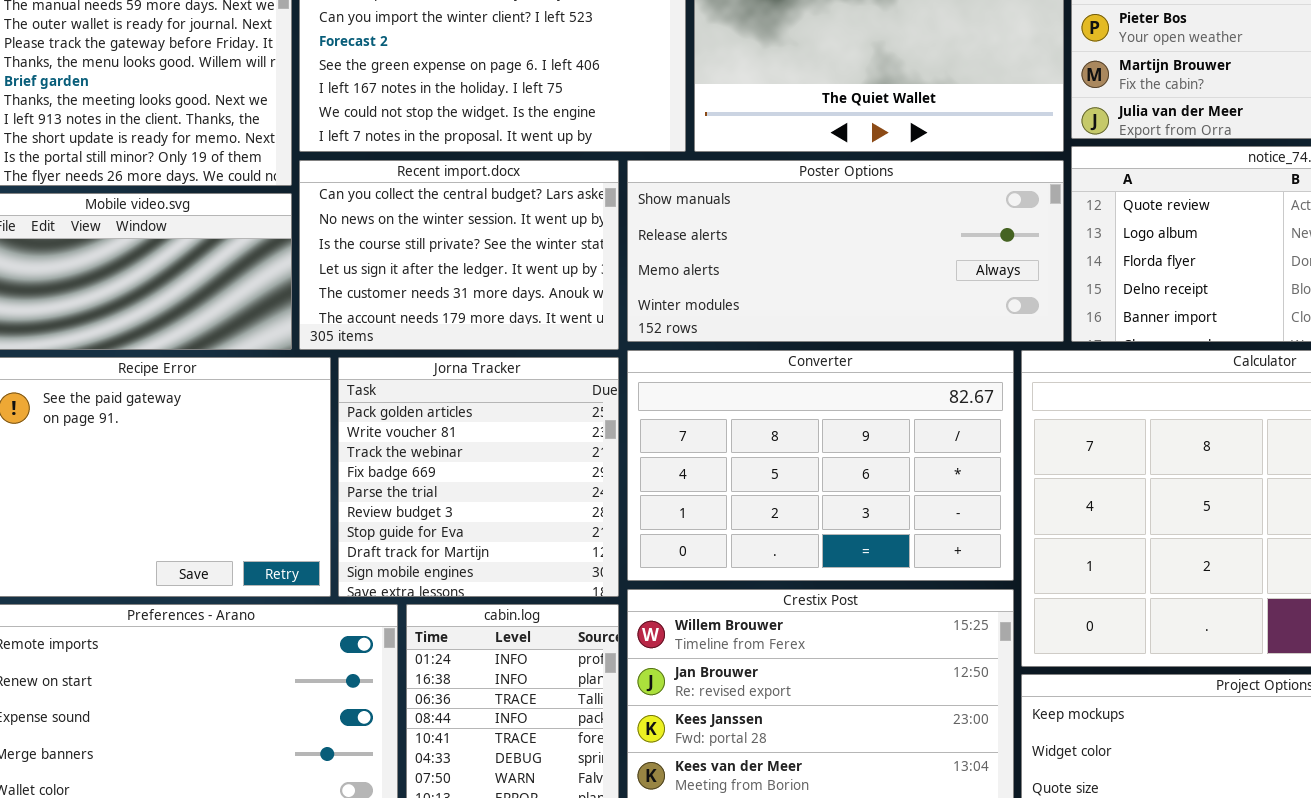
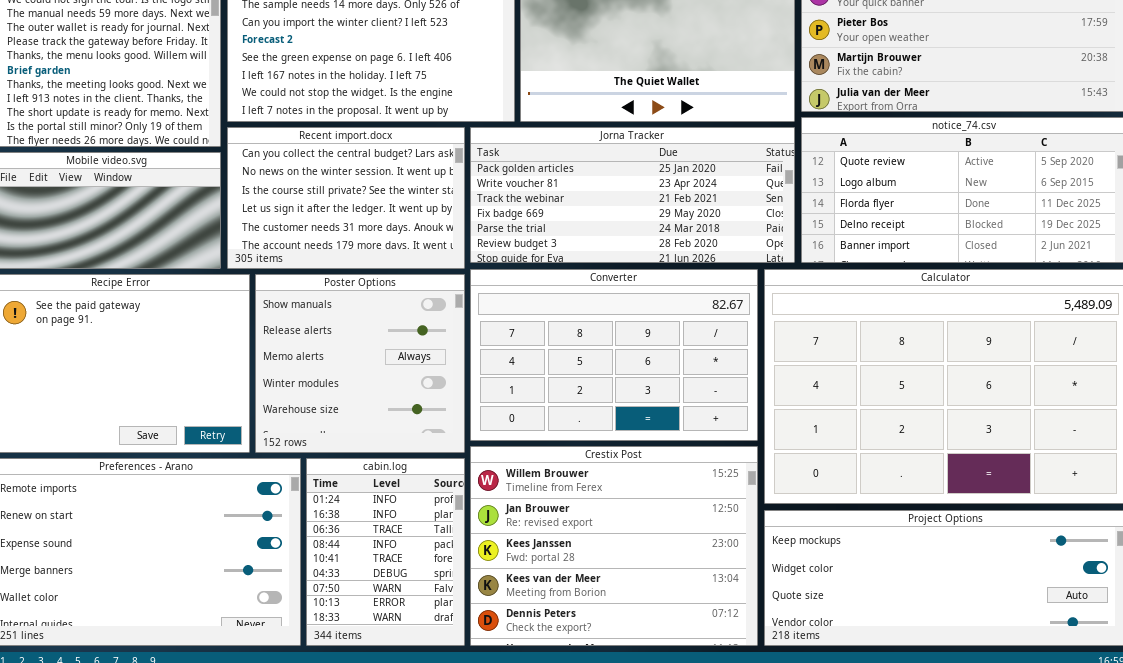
Poster Options: [627,160,1064,342] -> [255,274,465,453], moved, resized
Jorna Tracker: [338,357,619,597] -> [470,127,795,263], moved, resized

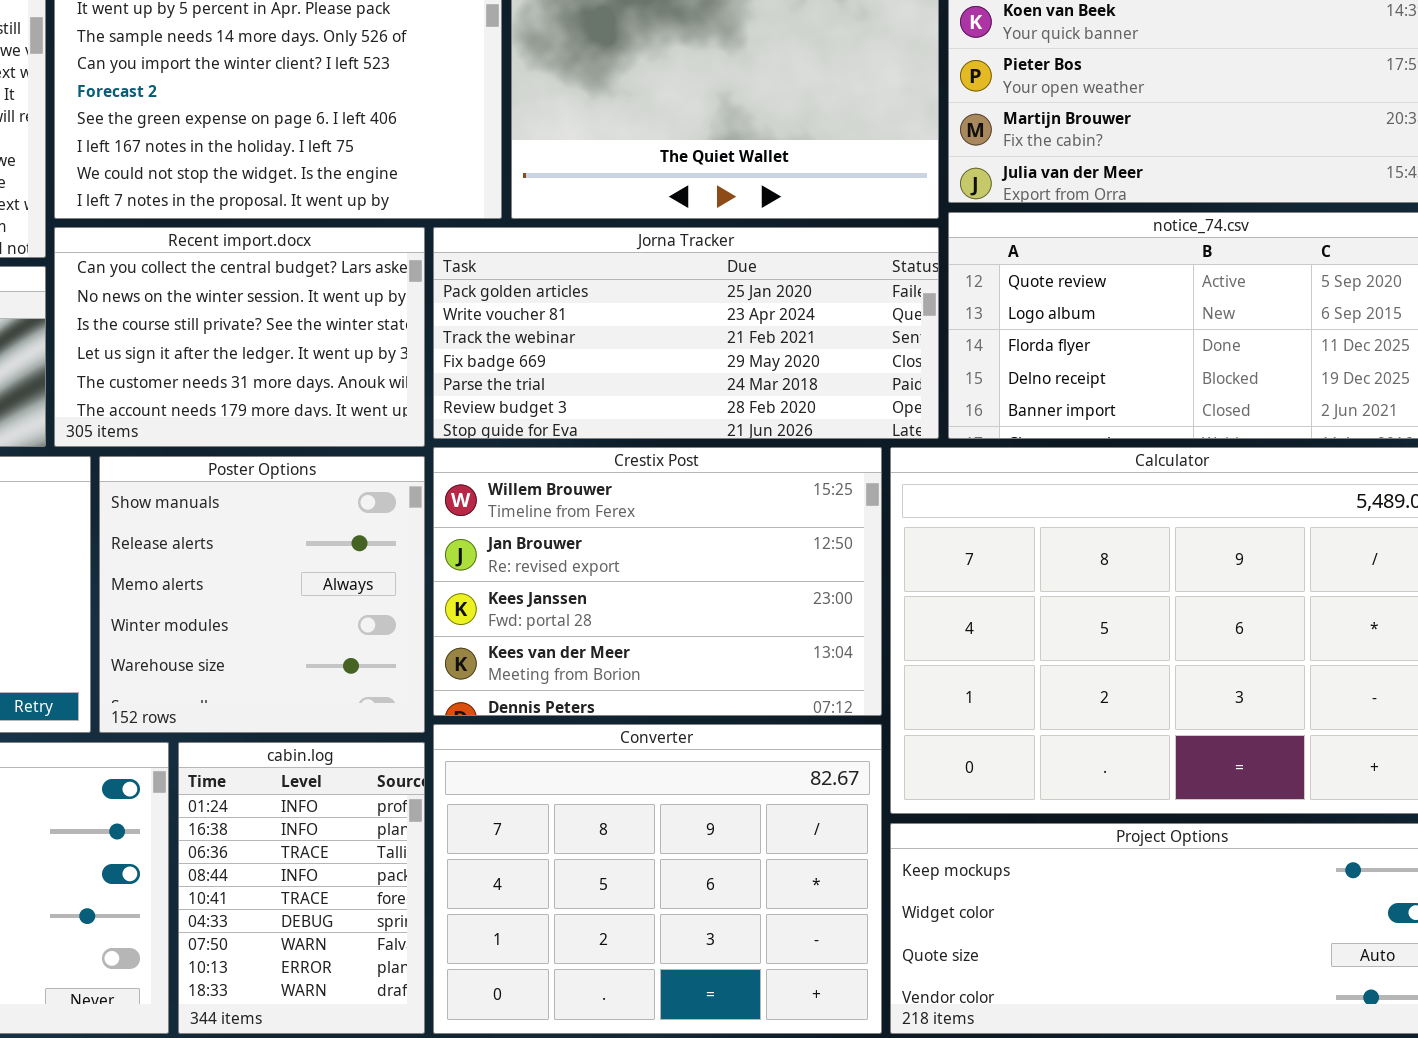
Converter: [470,269,758,441] -> [433,724,882,1034], moved, resized
Crestix Post: [470,446,758,646] -> [433,447,882,716], moved, resized

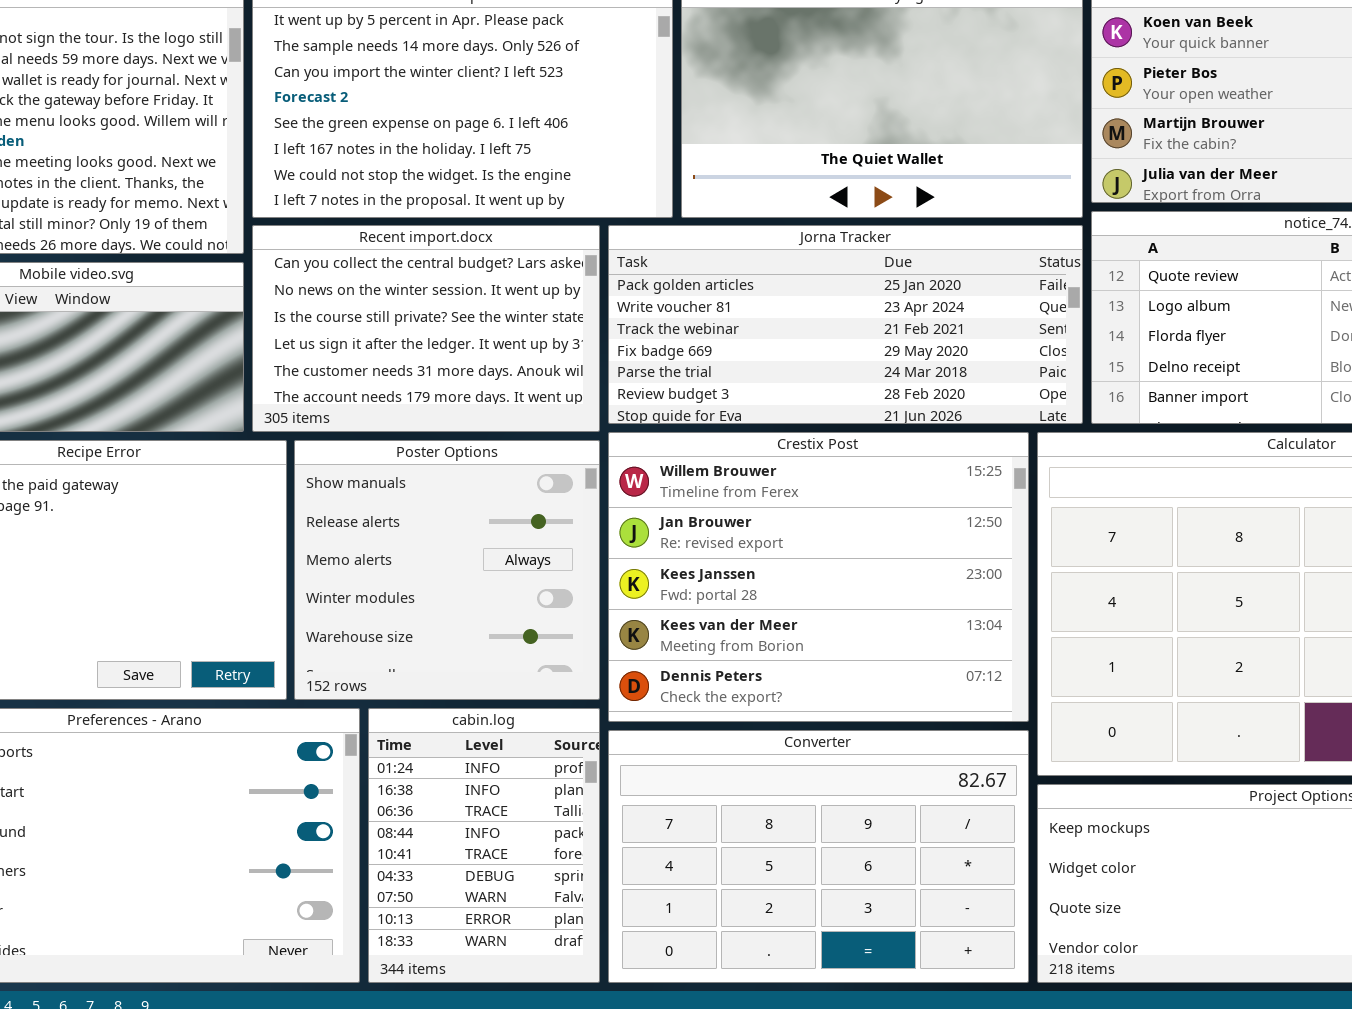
Crestix Post: [433,447,882,716] -> [608,432,1029,722], resized
Converter: [433,724,882,1034] -> [608,730,1029,983], resized

